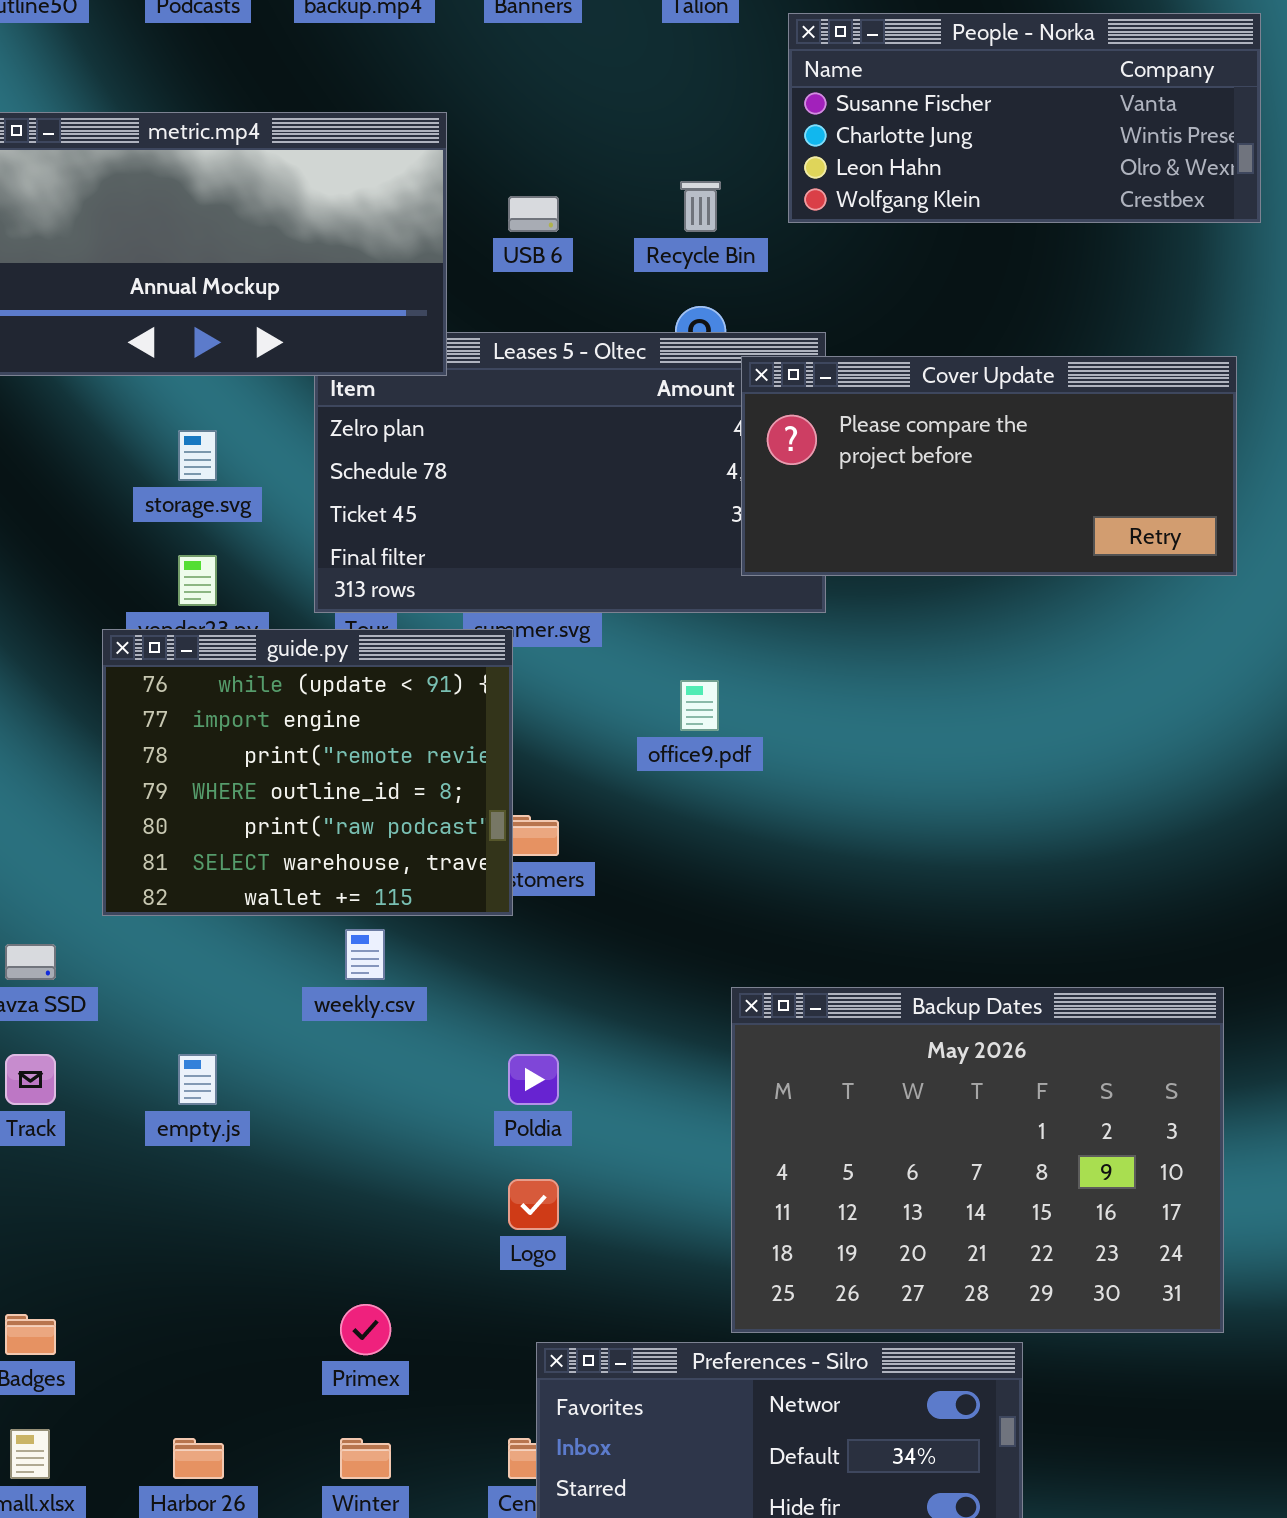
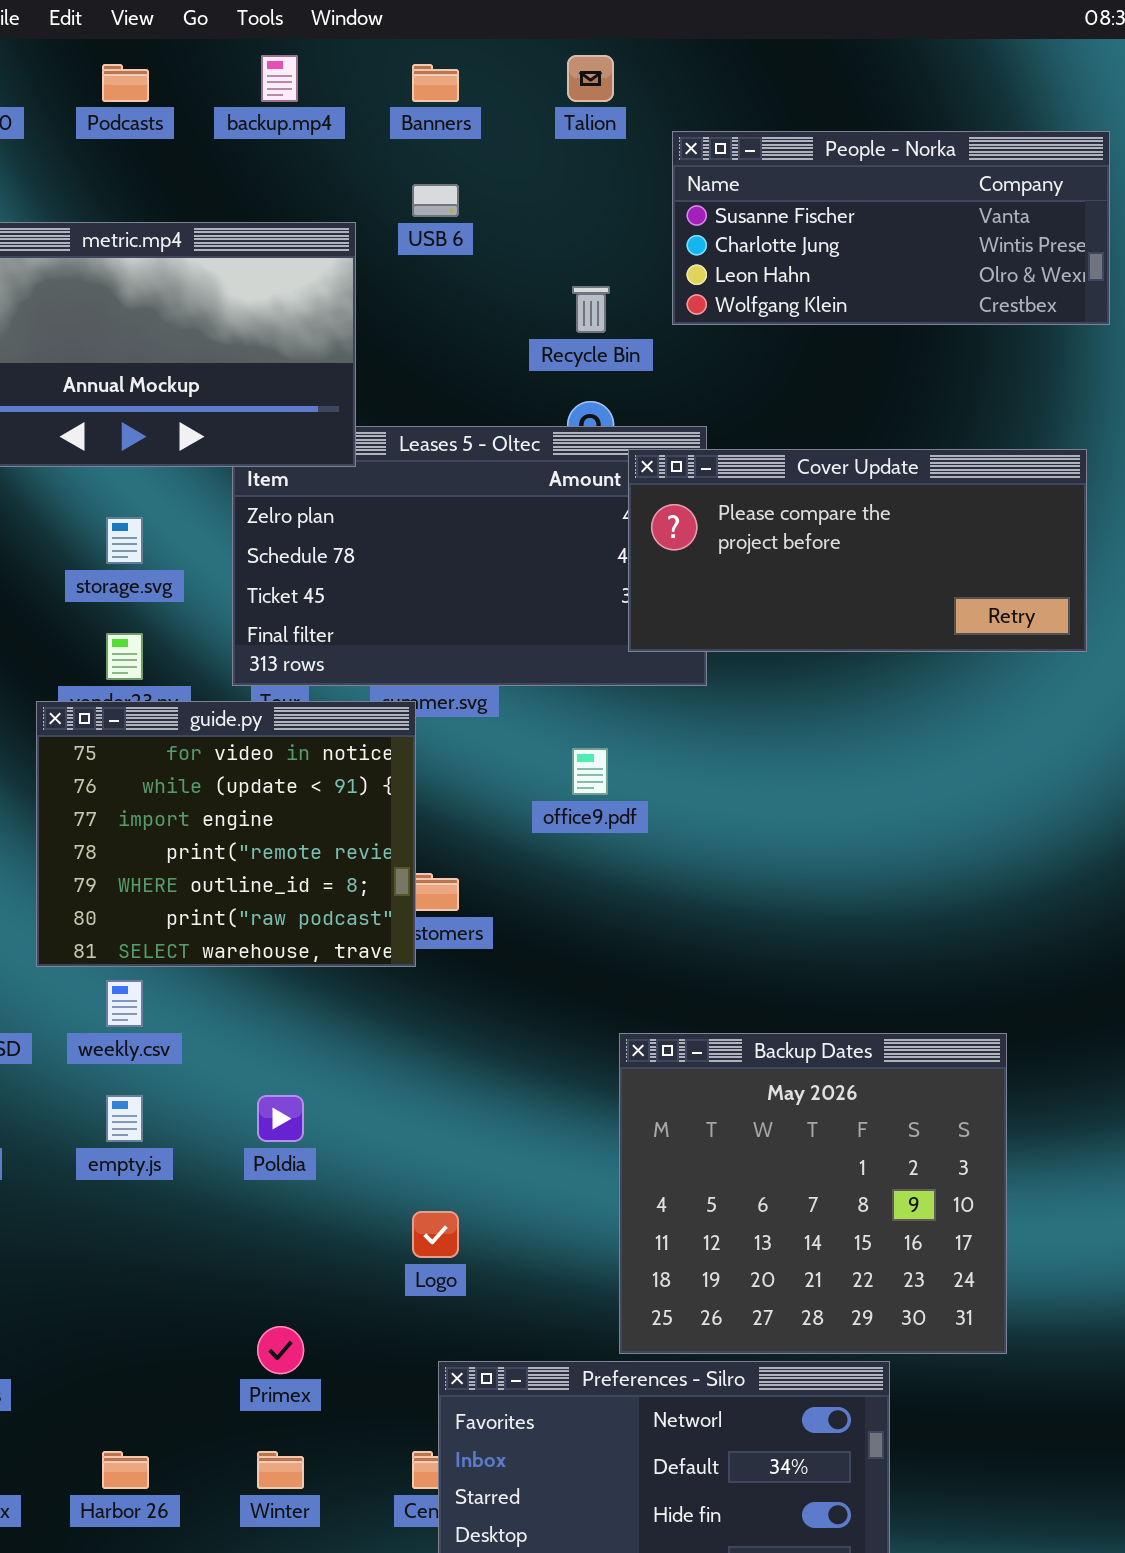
USB 6: [508,196,559,232] -> [412,184,459,217], moved
guide.py: [102,629,513,916] -> [36,701,416,967], scrolled up 1 row
weekly.csv: [345,929,385,980] -> [106,980,143,1027], moved
Backup Dates: [731,987,1224,1333] -> [619,1033,1007,1354], resized
Poldia: [508,1054,559,1105] -> [257,1095,304,1142], moved

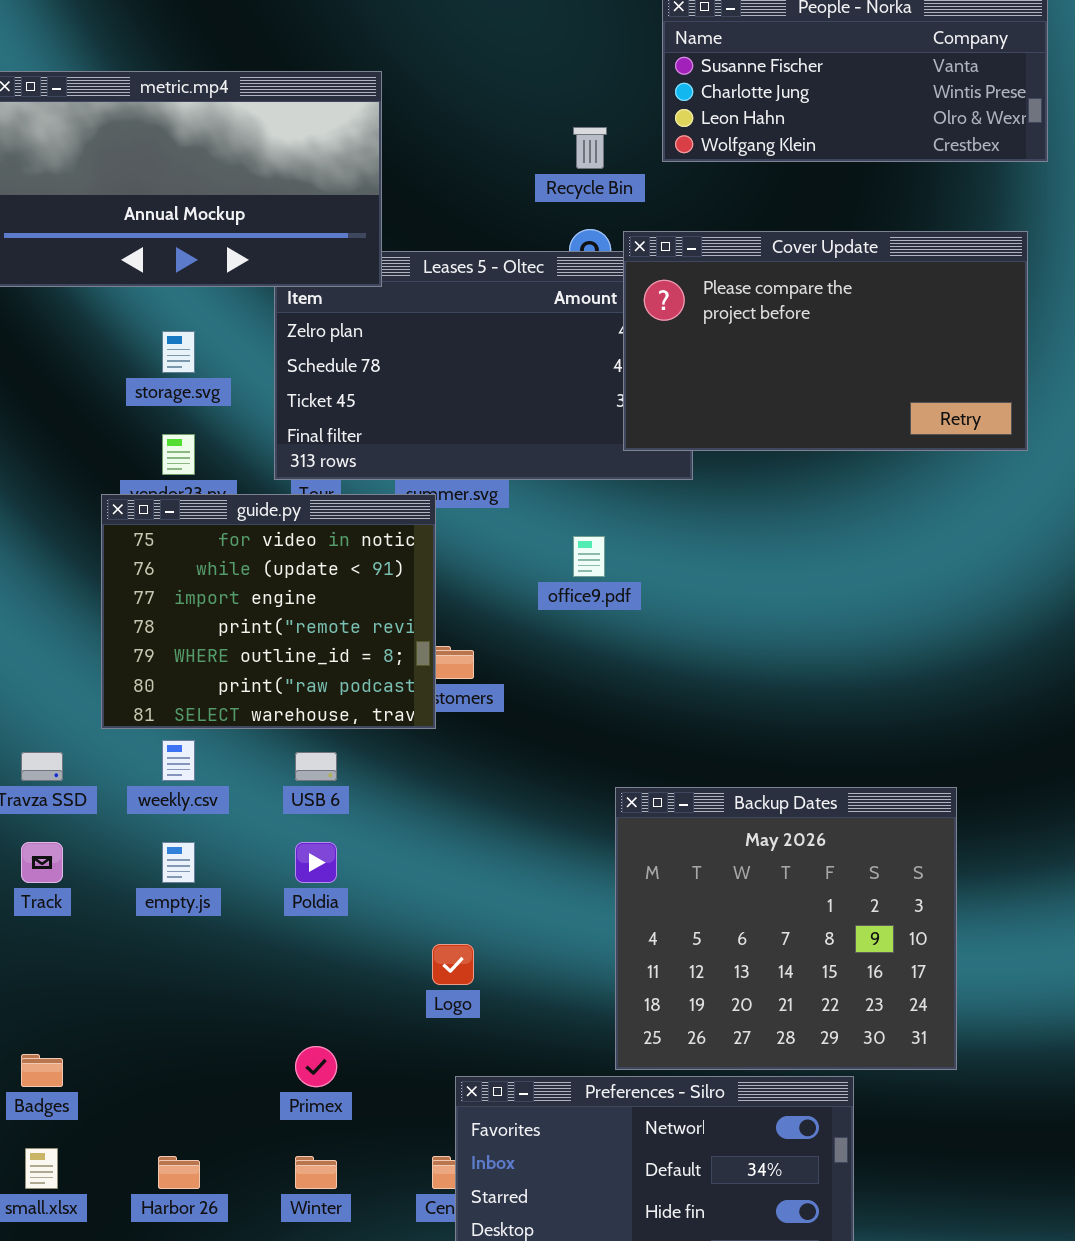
USB 6: [412,184,459,217] -> [295,752,337,781], moved
Cover Update: [628,449,1087,652] -> [623,231,1028,451], resized

